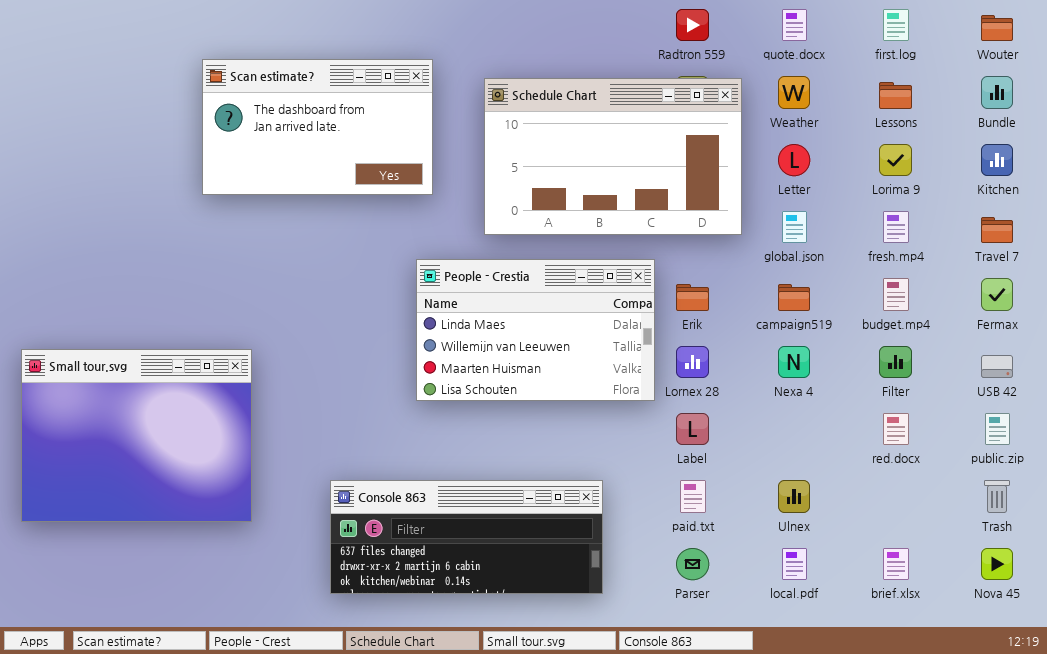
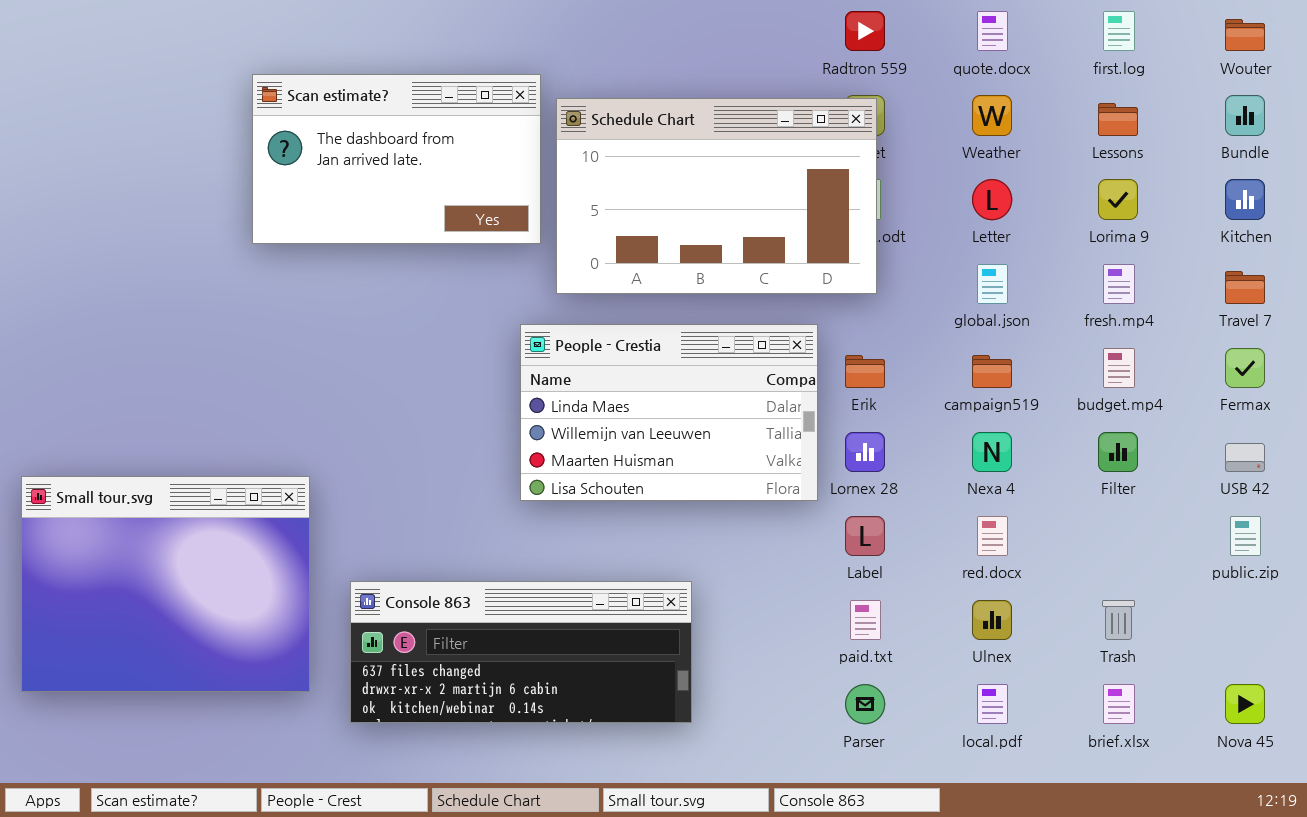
Schedule Chart: [484,78,742,235] -> [556,98,877,294], moved
Small tour.svg: [21,349,252,522] -> [21,476,310,692], moved
red.docx: [883,413,909,445] -> [977,516,1008,556], moved
Console 863: [330,480,603,594] -> [350,581,692,723], moved
Trash: [984,480,1010,513] -> [1102,600,1135,640], moved

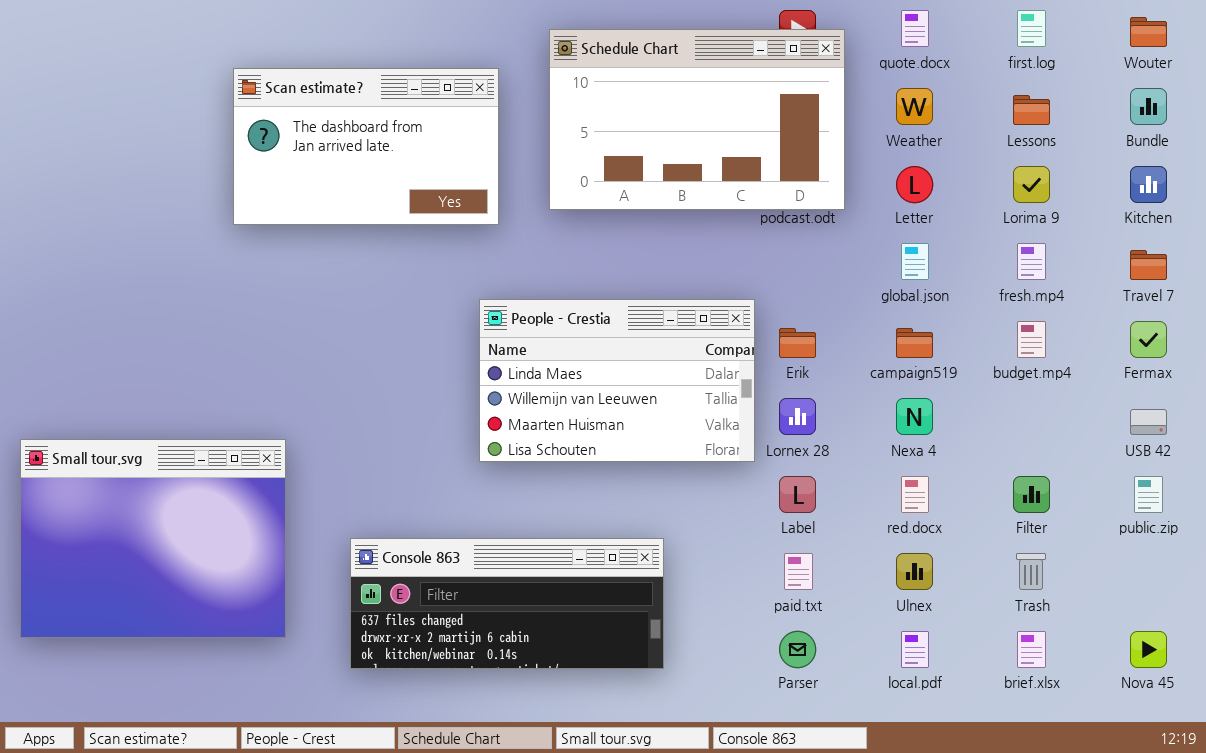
Schedule Chart: [556,98,877,294] -> [549,29,845,210], moved
Filter: [1098,432,1138,472] -> [1013,476,1050,513], moved
Console 863: [350,581,692,723] -> [350,538,664,669], moved

